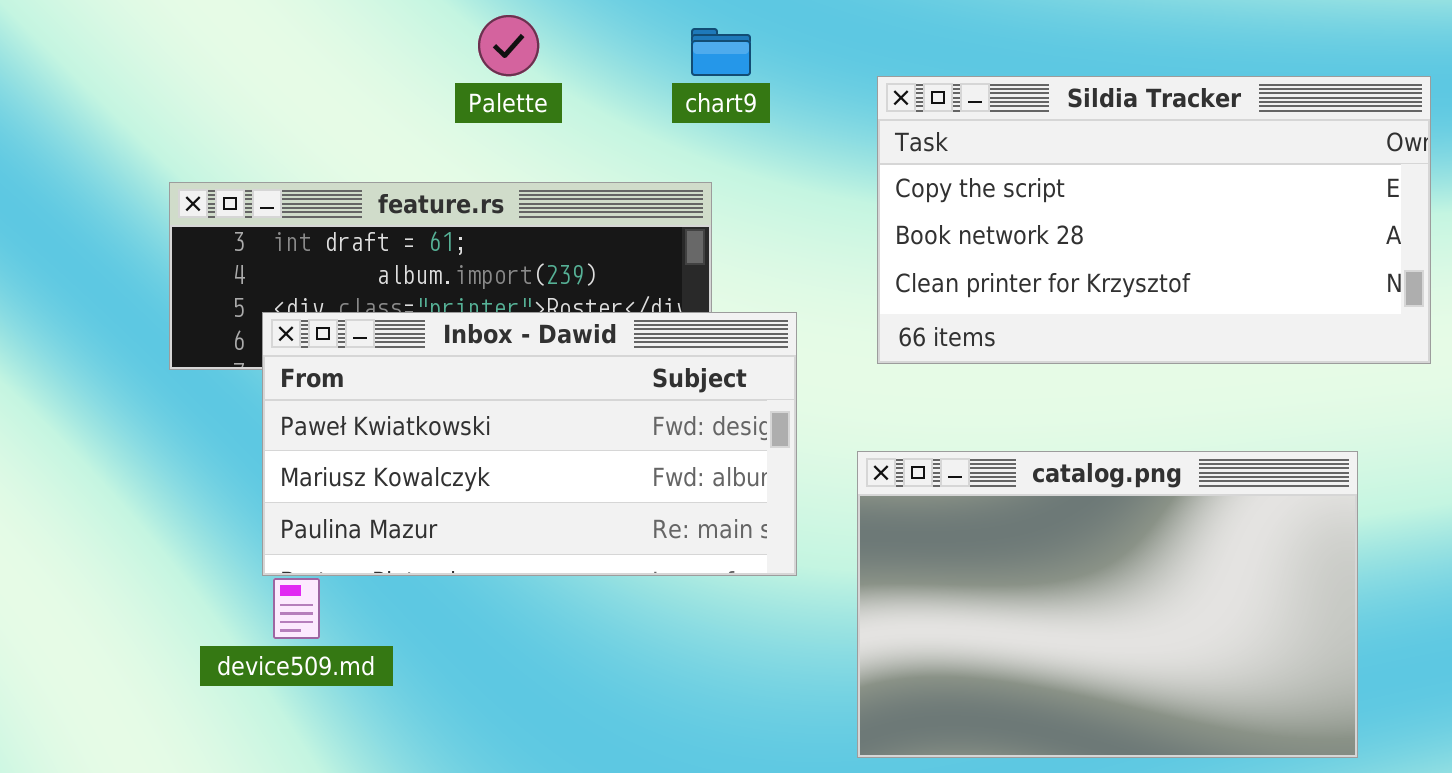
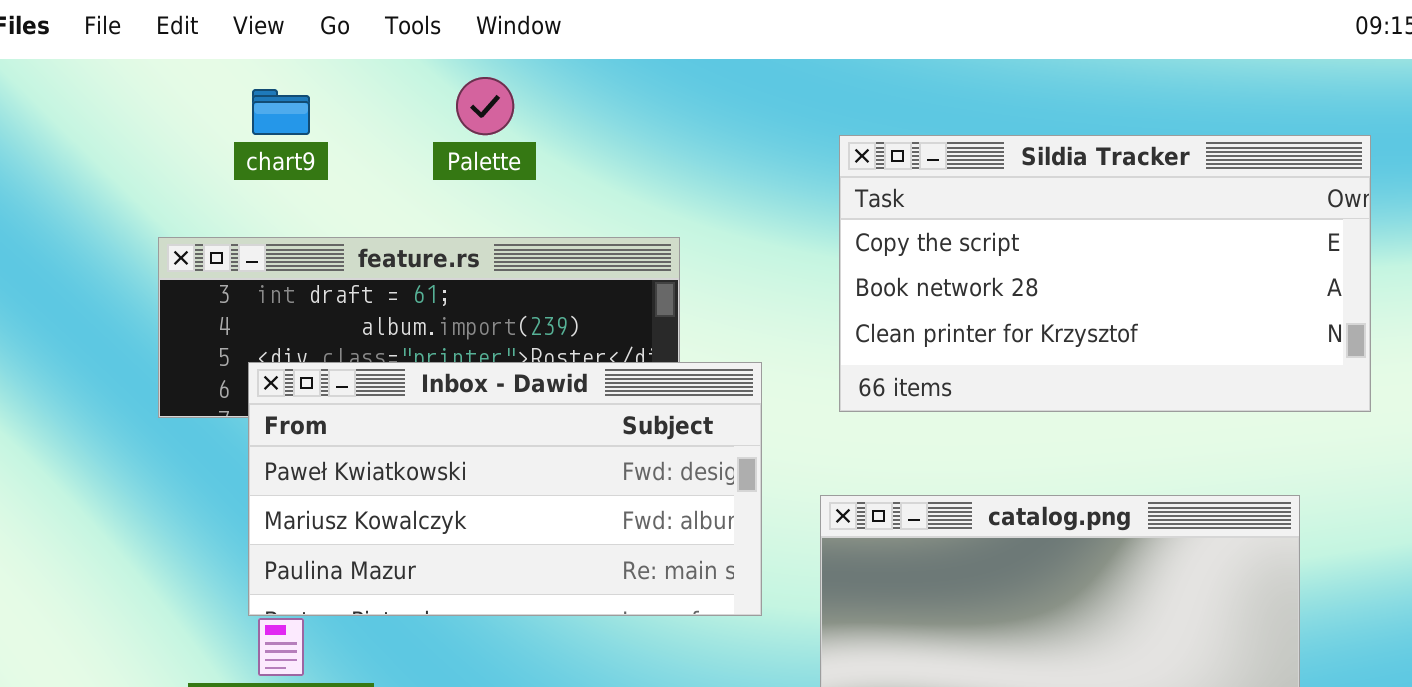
chart9: [691,28,751,76] -> [252,89,310,135], moved

